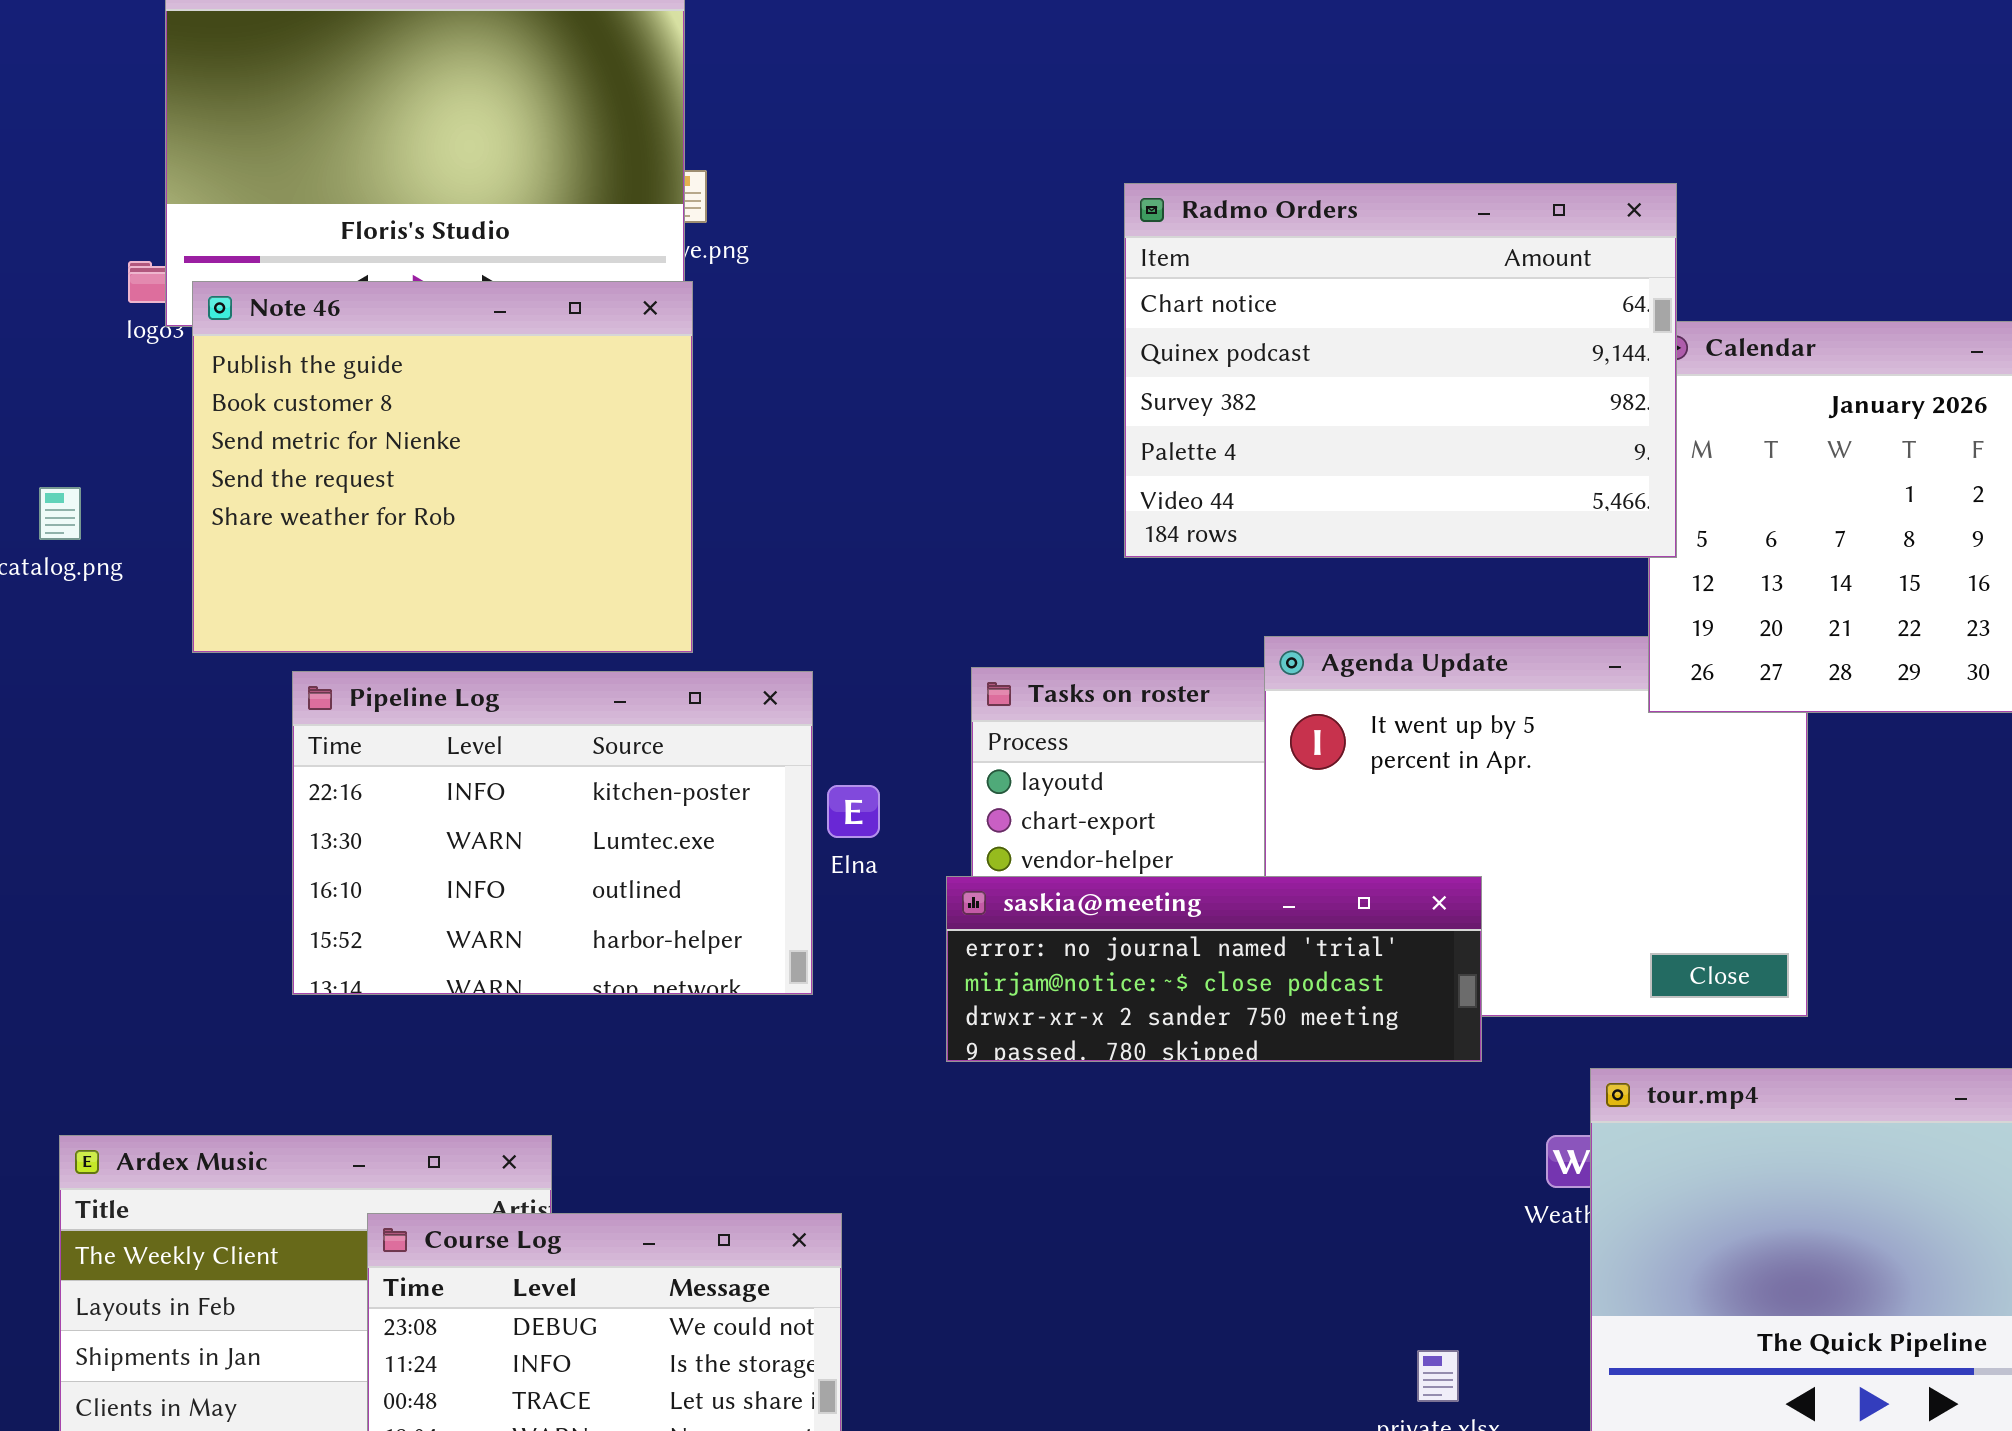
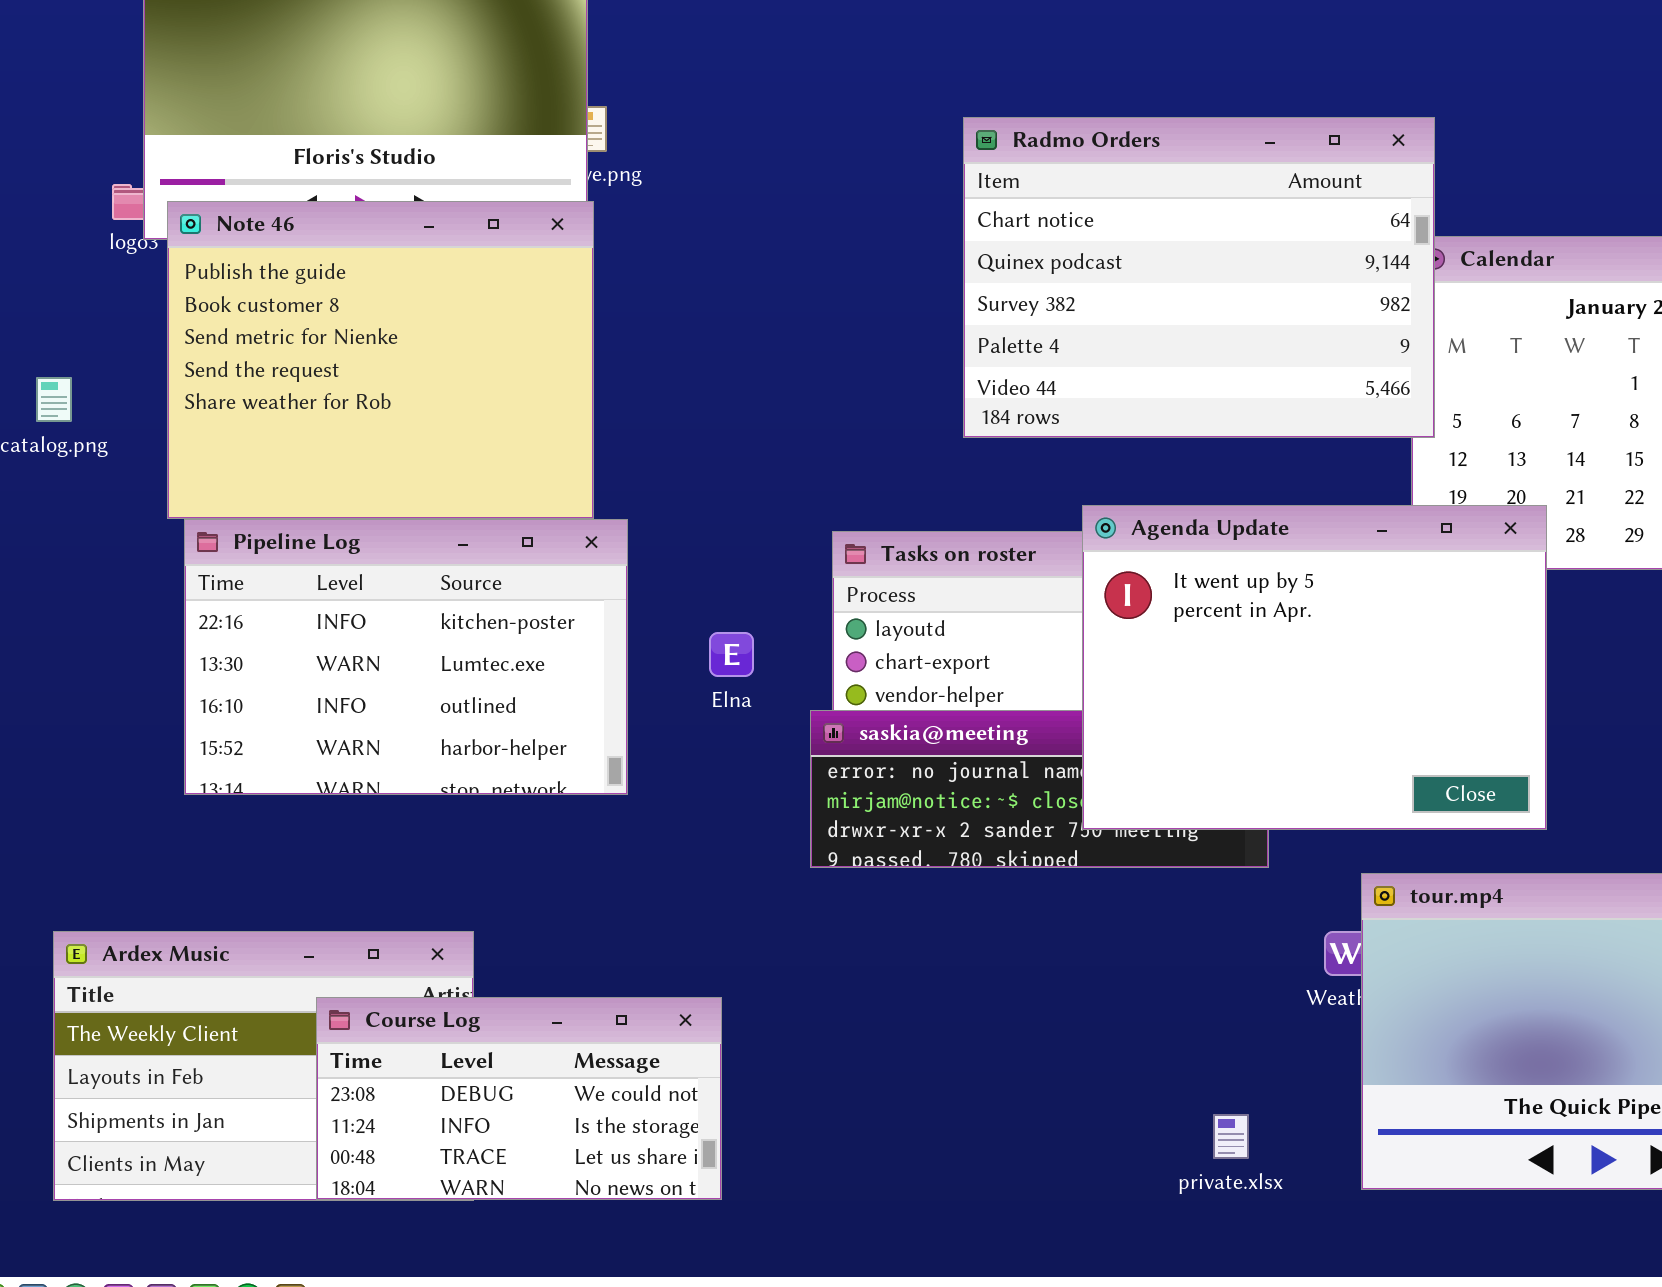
Agenda Update: [1264,636,1808,1017] -> [1082,505,1547,830], raised
Pipeline Log: [292,671,813,995] -> [184,519,628,795], moved

